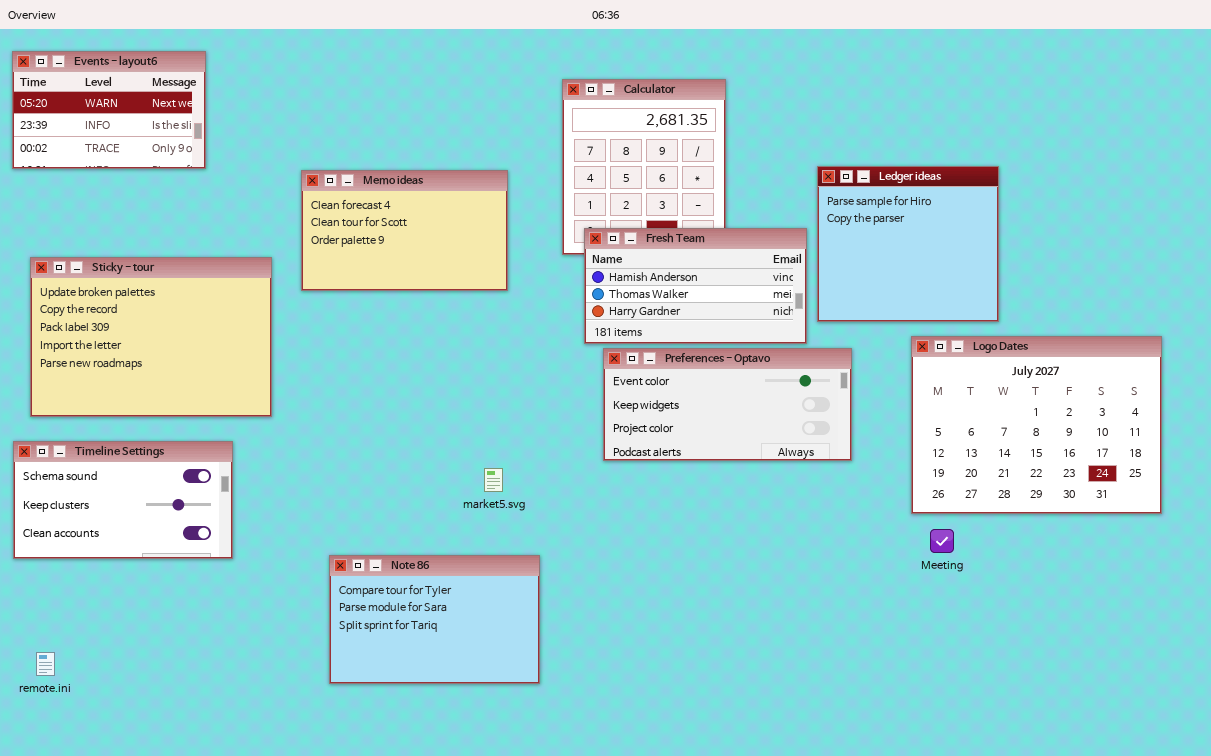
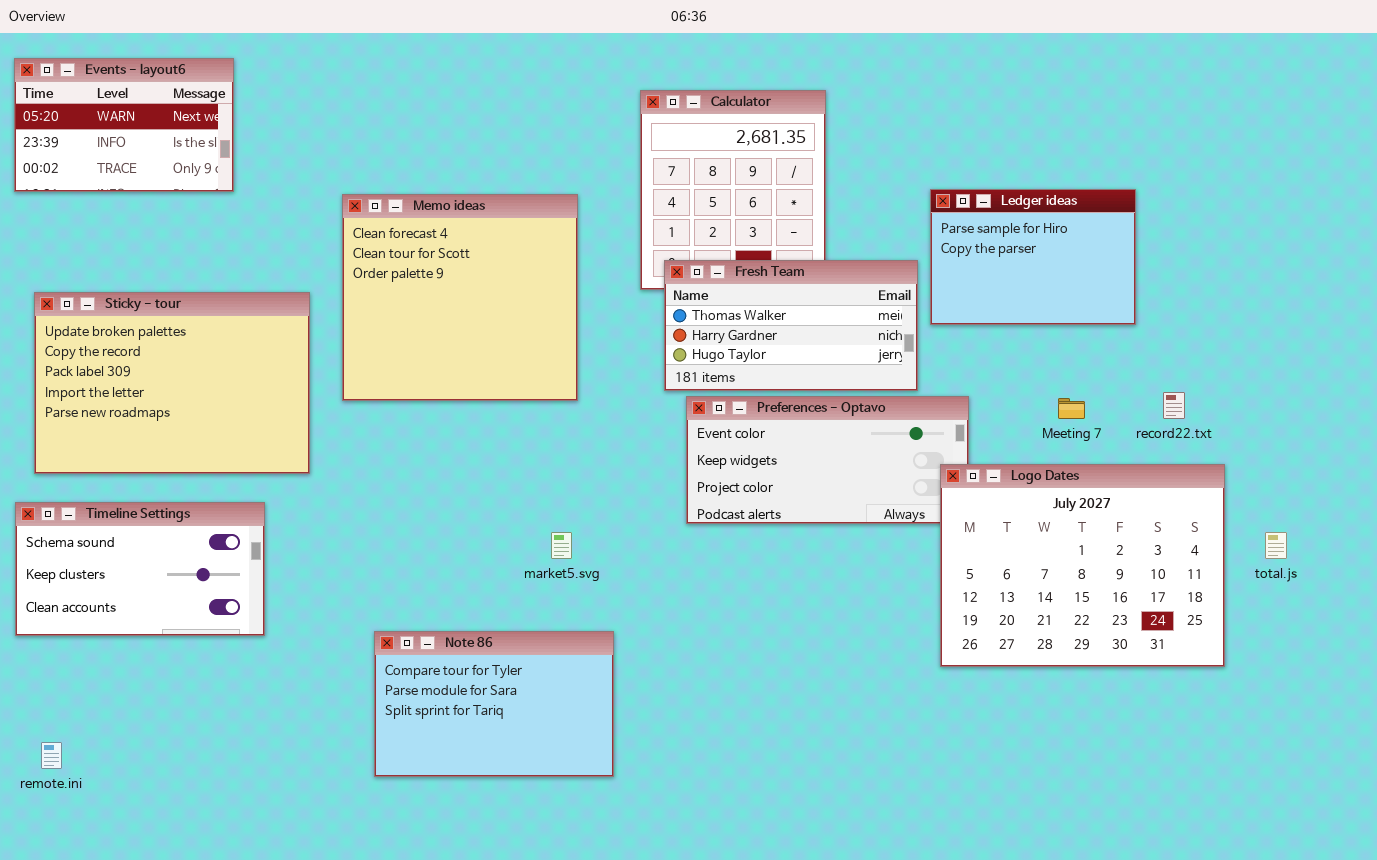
Ledger ideas: [817,166,999,322] -> [930,189,1136,325], resized
Memo ideas: [301,170,508,291] -> [342,194,578,401], resized
Fresh Team: [584,228,807,344] -> [664,260,918,391], scrolled down 1 row
Logo Dates: [911,336,1162,514] -> [940,464,1225,667], moved

